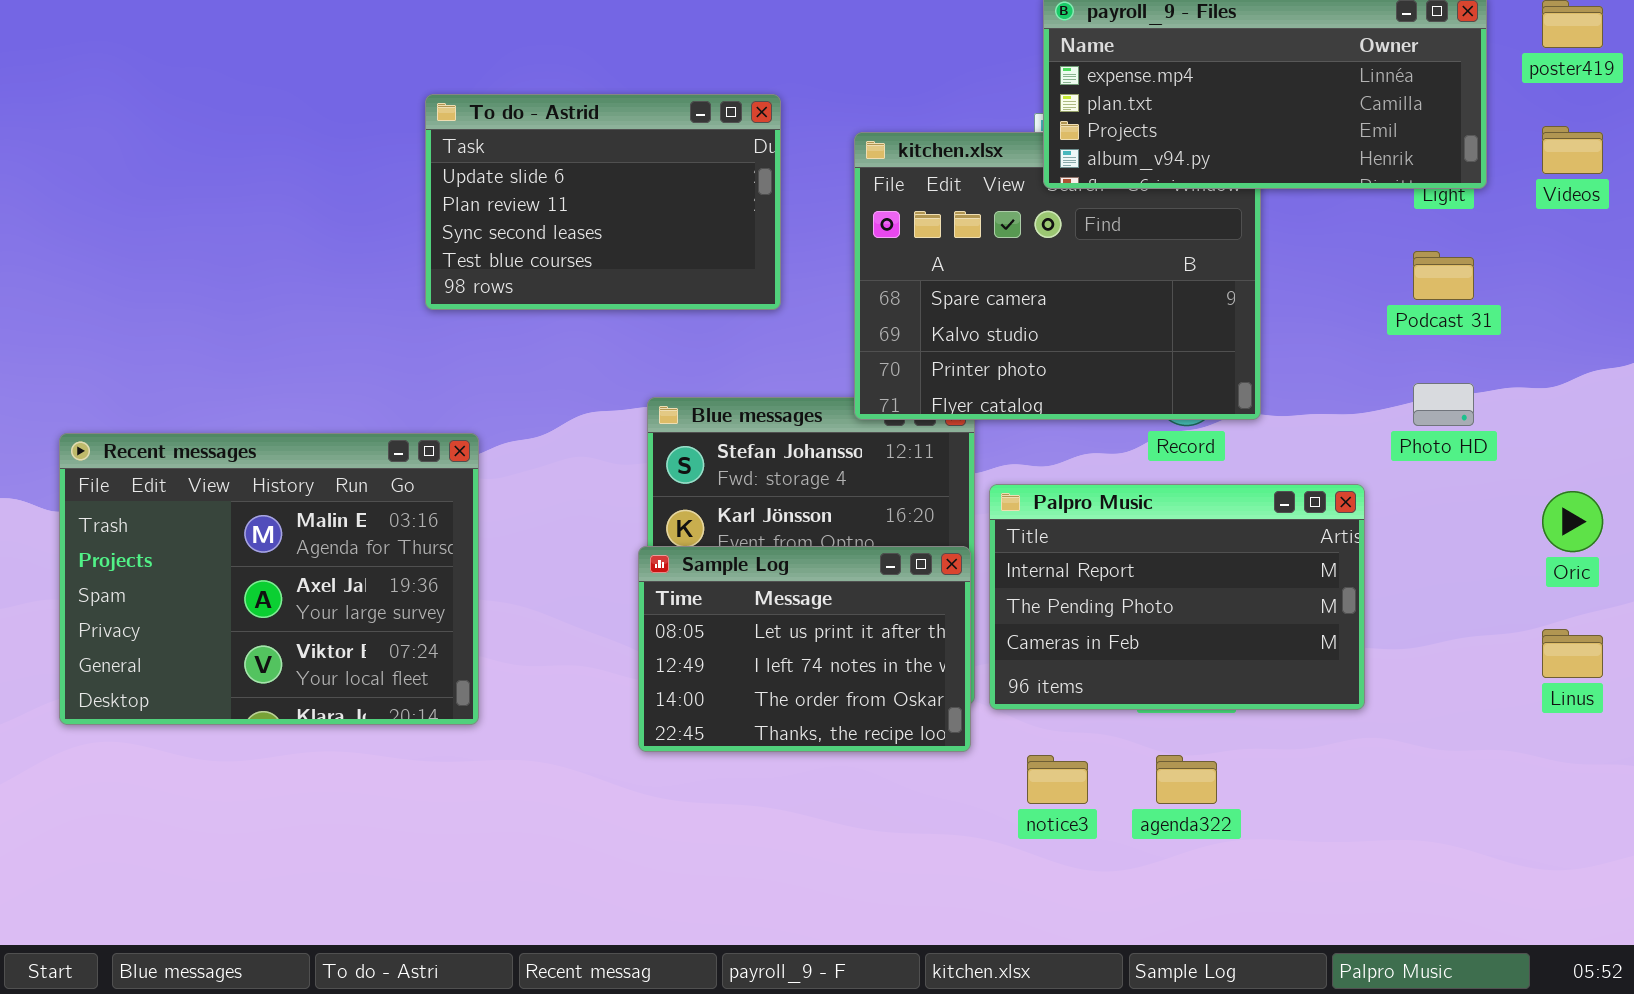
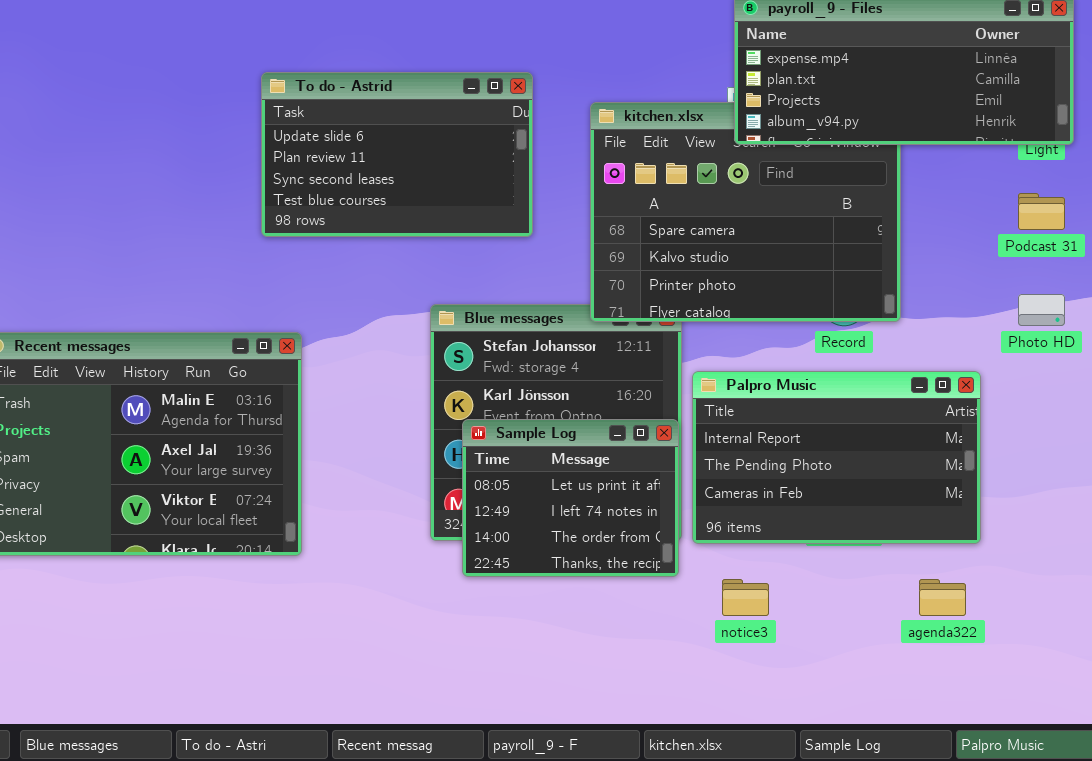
Sample Log: [638,546,971,752] -> [462,419,679,577], resized
agenda322: [1156,755,1217,804] -> [919,579,966,616], moved

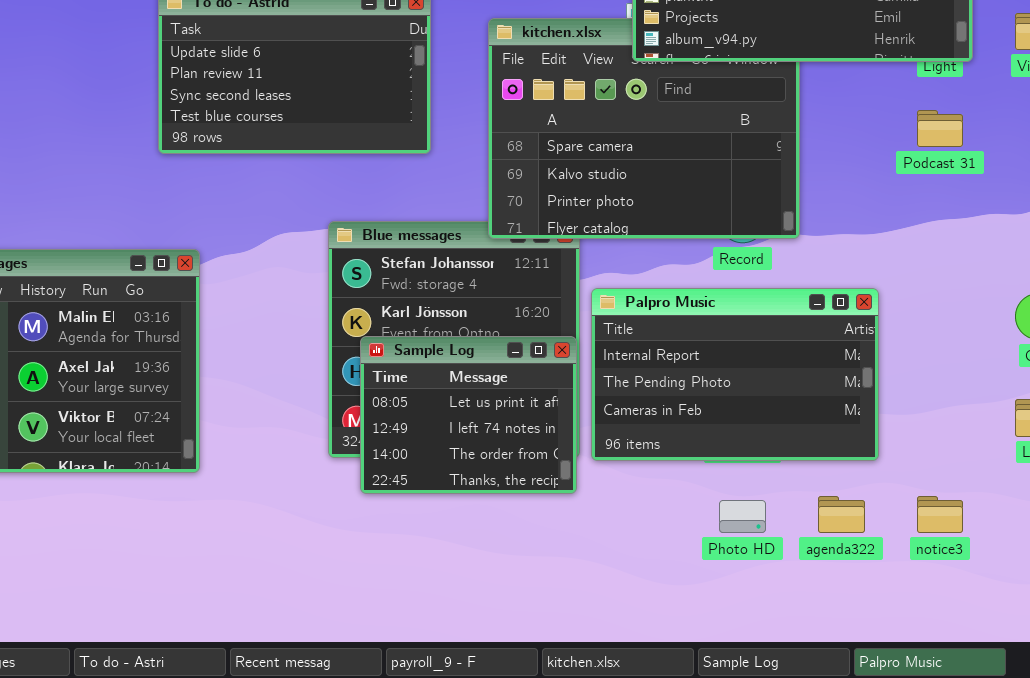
Photo HD: [1018,294,1065,326] -> [719,500,766,533], moved
notice3: [722,579,769,616] -> [917,496,963,533], moved

